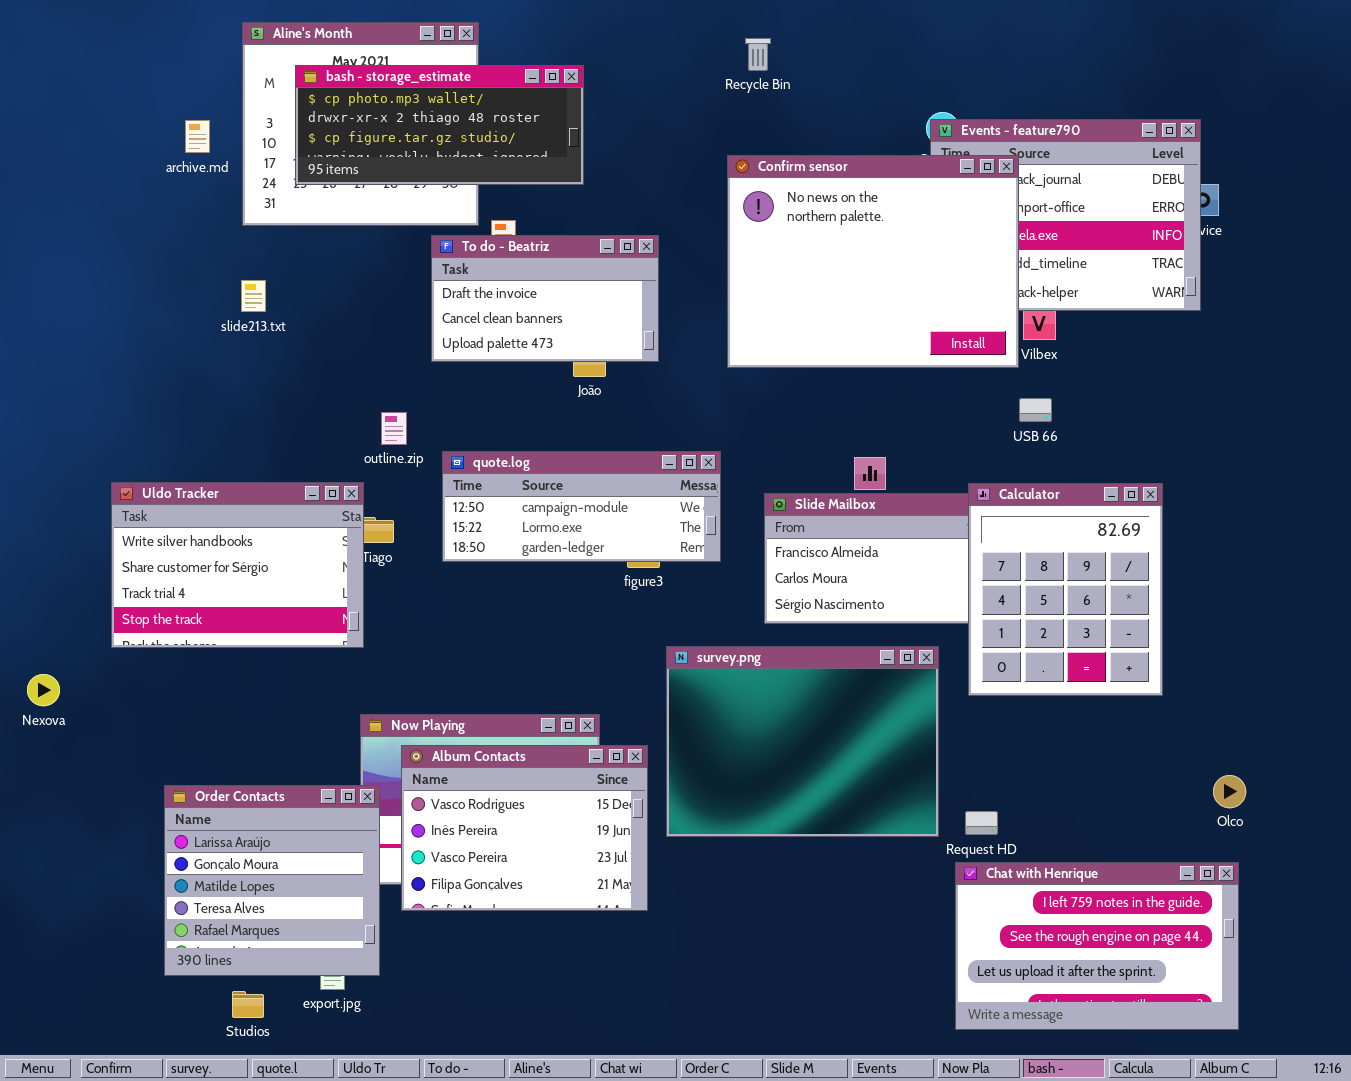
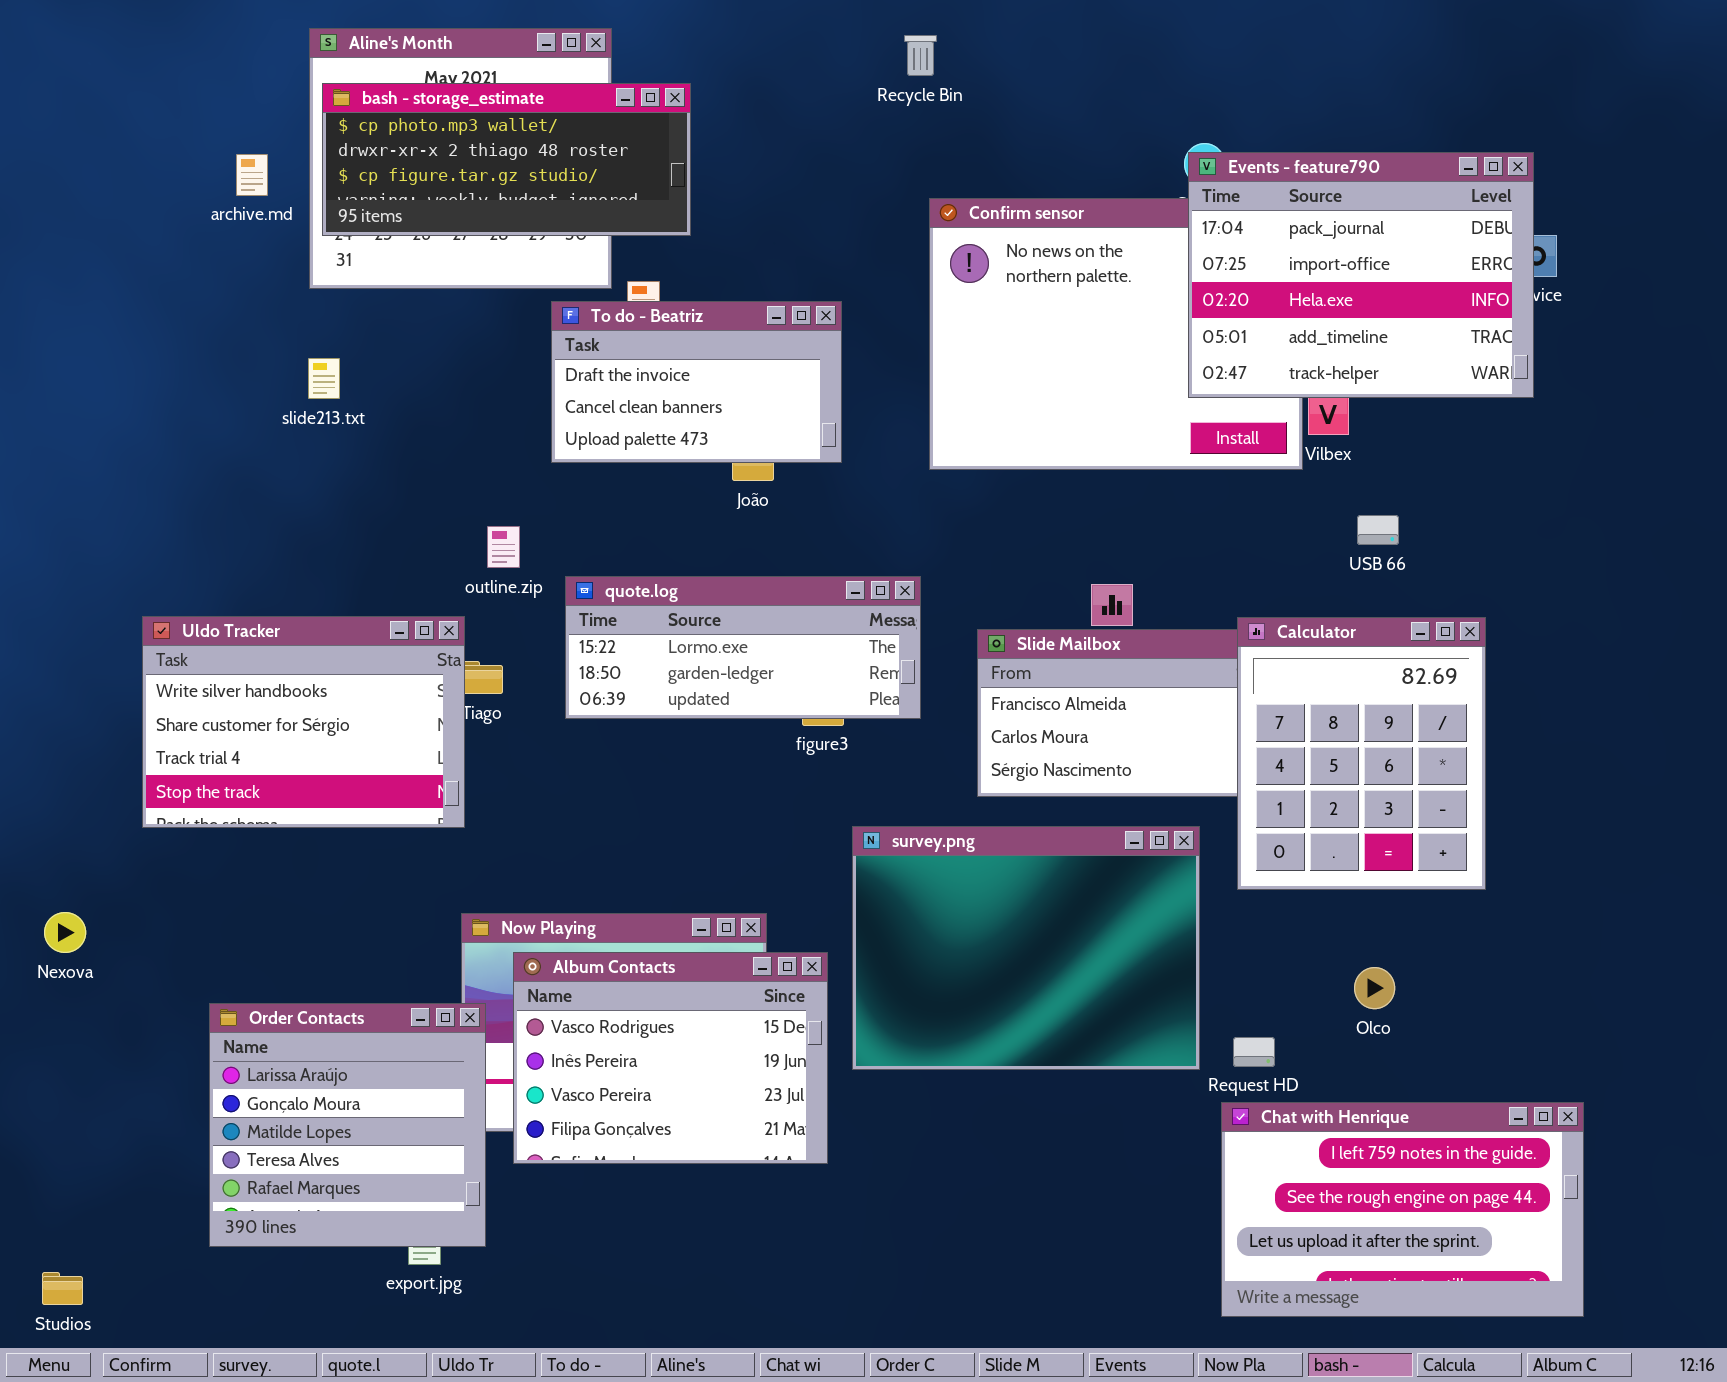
Recycle Bin: [745,38,771,71] -> [904,35,937,76], moved
bash - storage_estimate: [295,65,584,185] -> [322,83,691,236], moved
Events - feature790: [930,119,1201,311] -> [1188,152,1534,398], raised
USB 66: [1019,398,1052,422] -> [1357,515,1399,545], moved
quote.log: [442,451,721,562] -> [565,576,921,719], scrolled down 1 row
Nexova: [27,674,60,706] -> [44,912,86,953], moved
Olco: [1213,775,1246,808] -> [1354,967,1395,1009], moved
Studios: [232,991,264,1018] -> [42,1272,83,1305], moved

